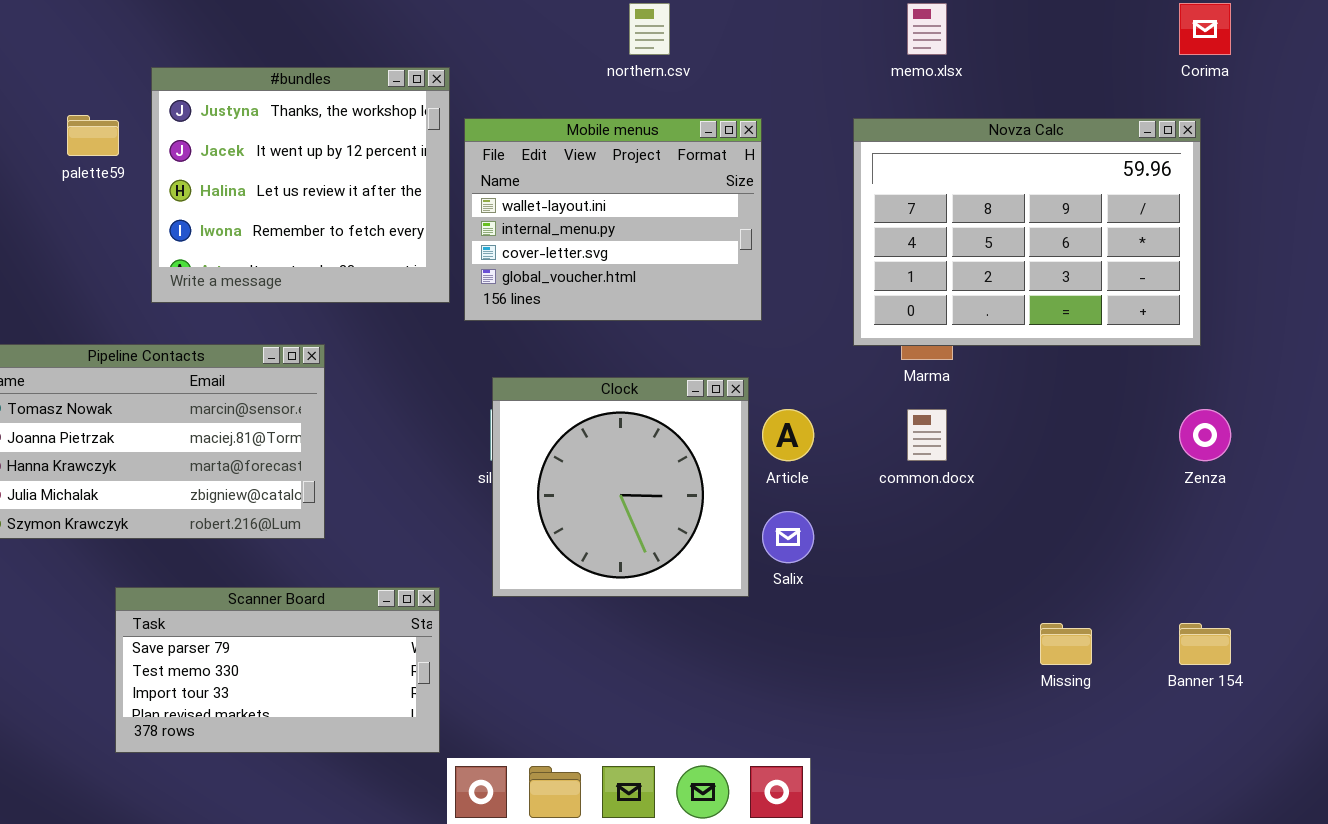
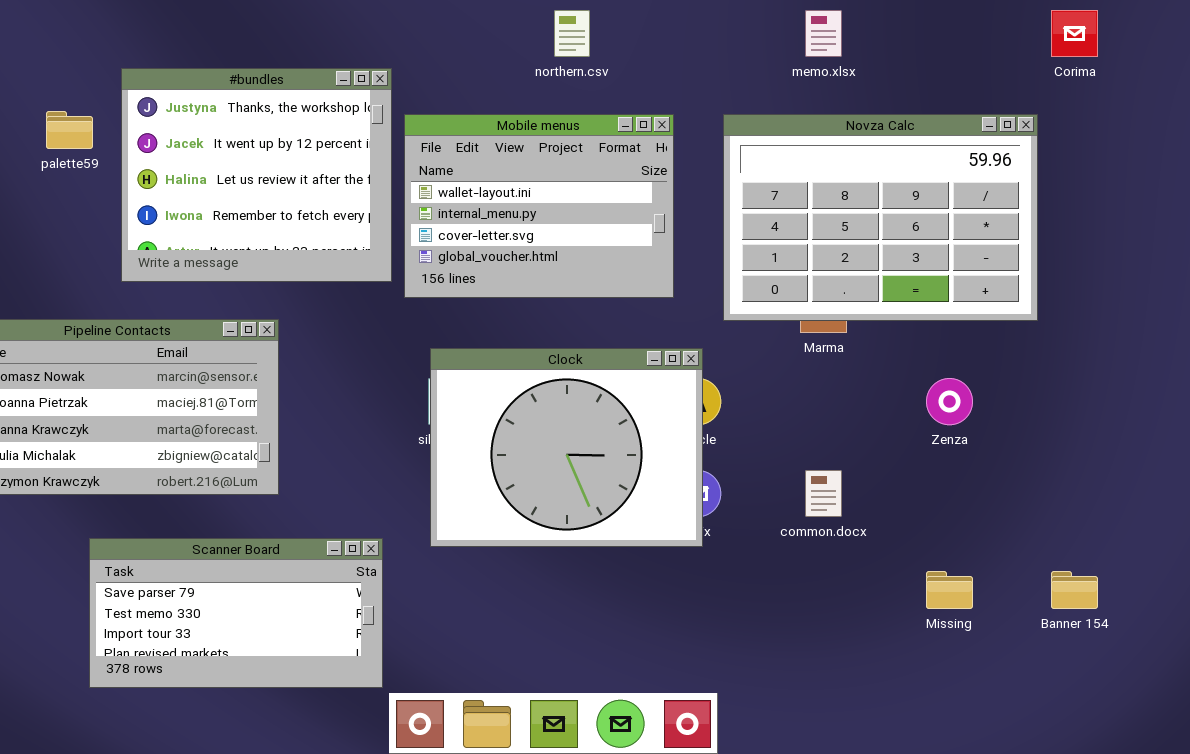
Novza Calc: [853,118,1201,346] -> [723,114,1038,321], moved
Clock: [492,377,749,597] -> [430,348,703,547], resized
common.docx: [907,409,947,461] -> [805,470,842,517], moved
Zenza: [1179,409,1231,461] -> [926,378,973,425], moved

